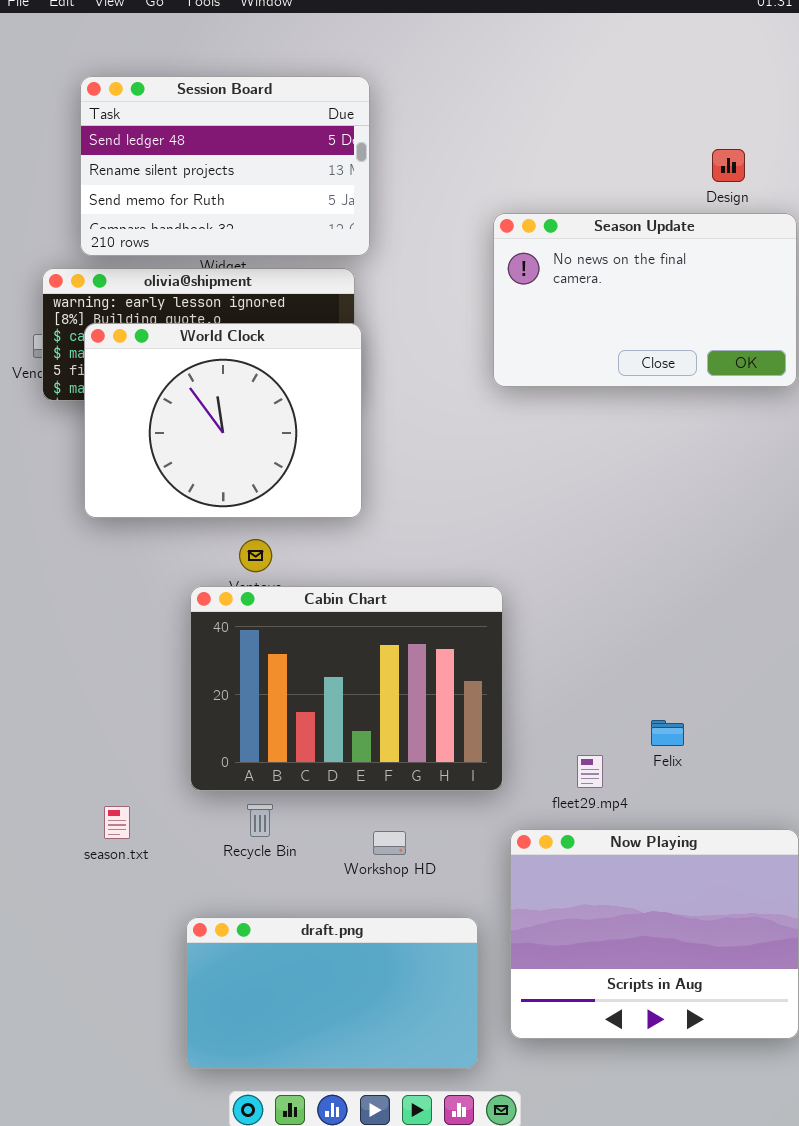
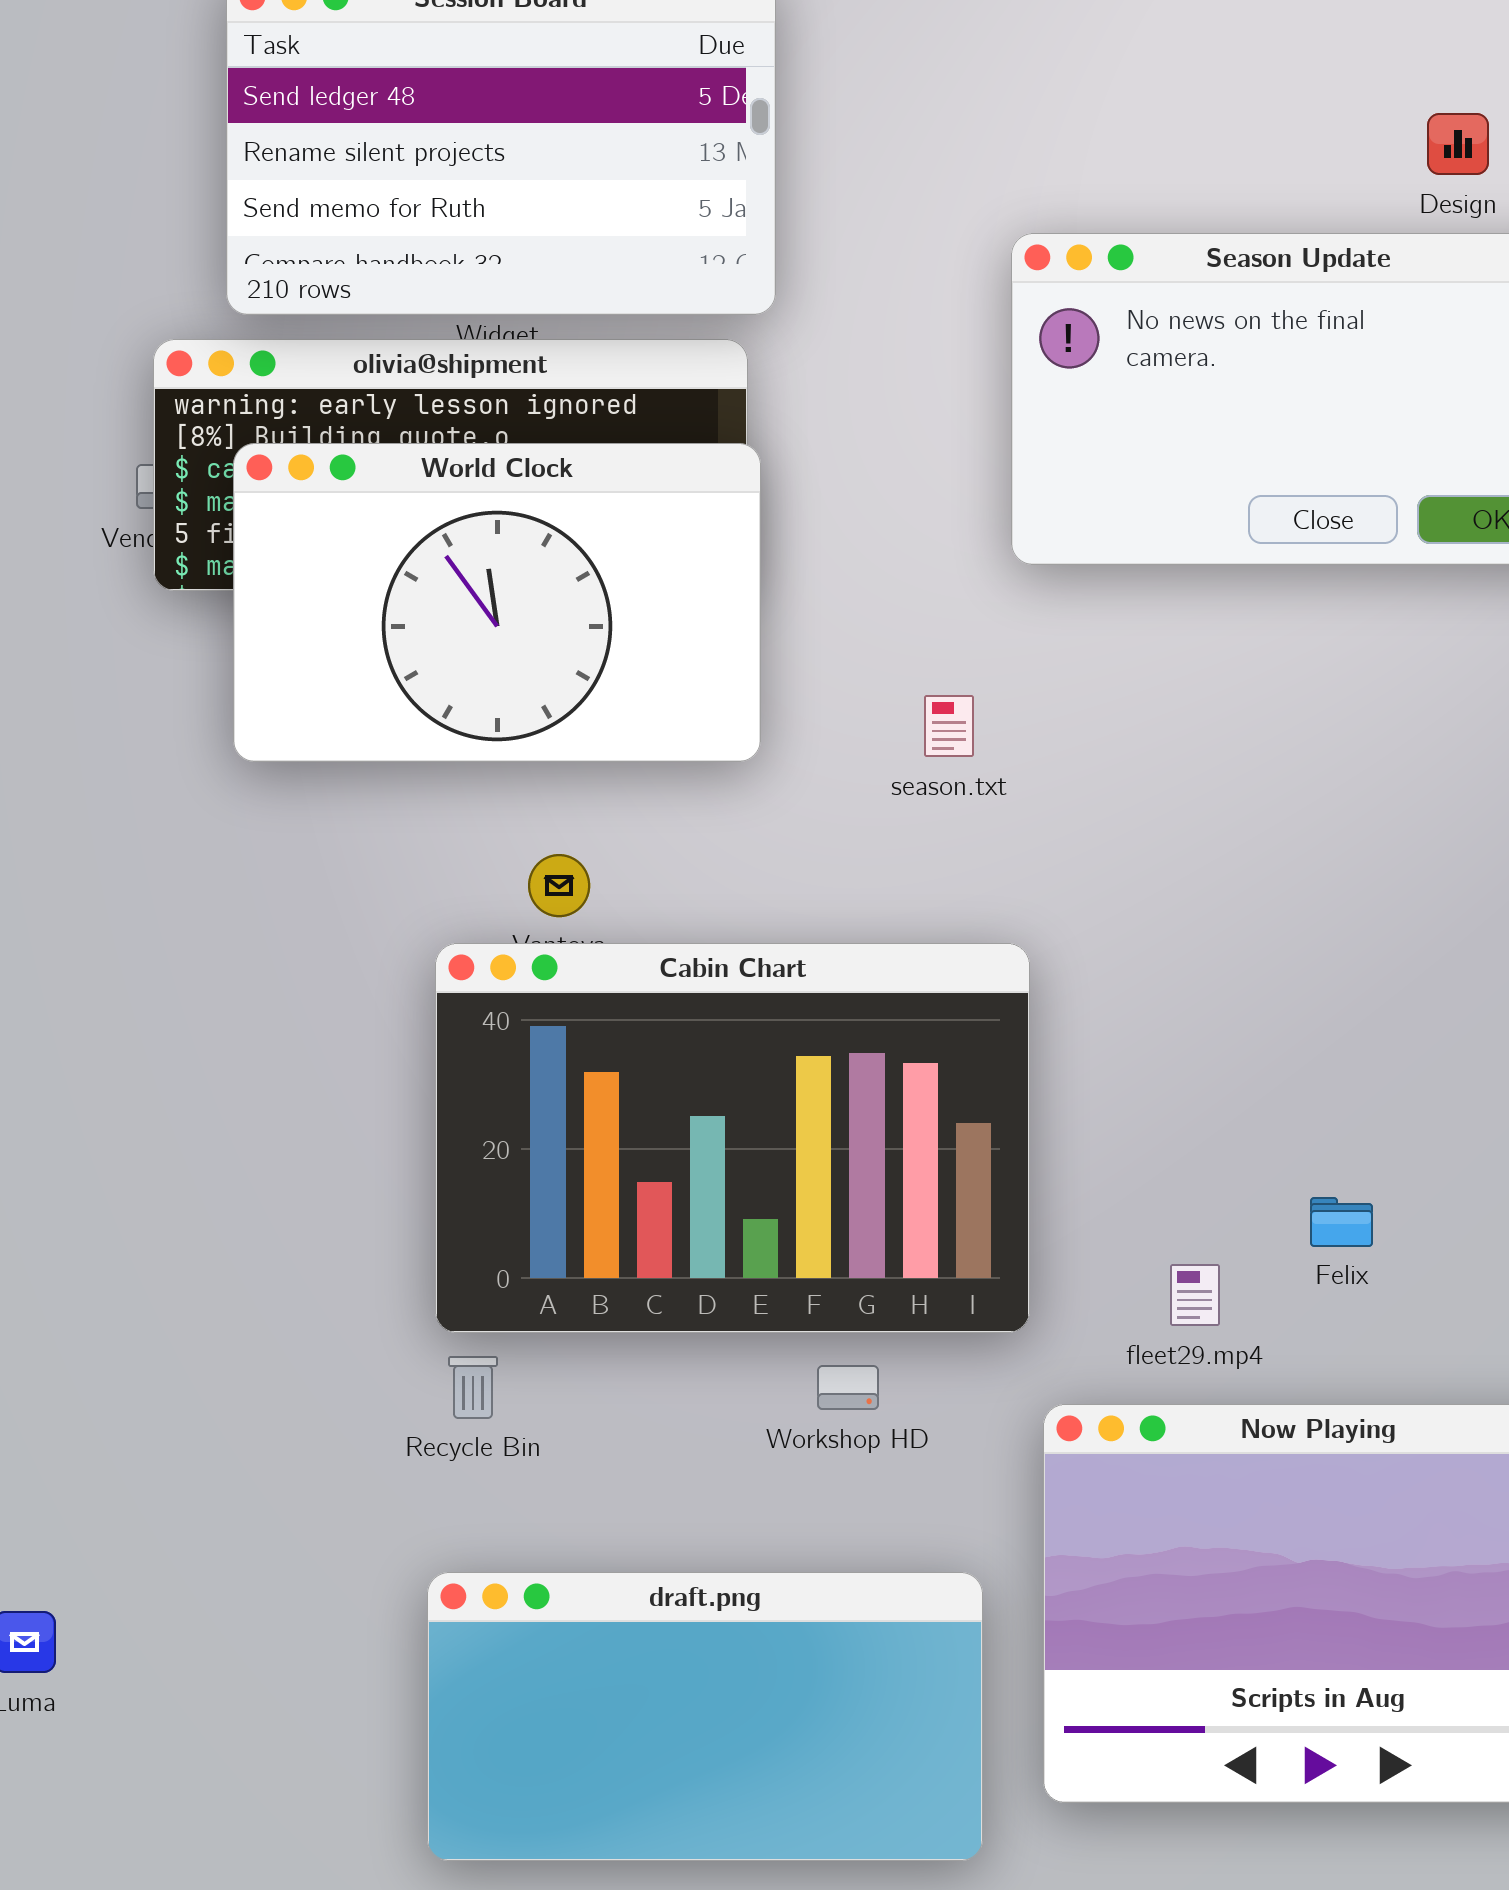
World Clock: [84,323,362,518] -> [233,443,761,762], resized
Recycle Bin: [247,804,273,837] -> [448,1356,498,1419], moved
season.txt: [104,806,130,839] -> [924,695,974,757], moved
Workshop HD: [373,831,406,855] -> [817,1365,879,1410], moved

